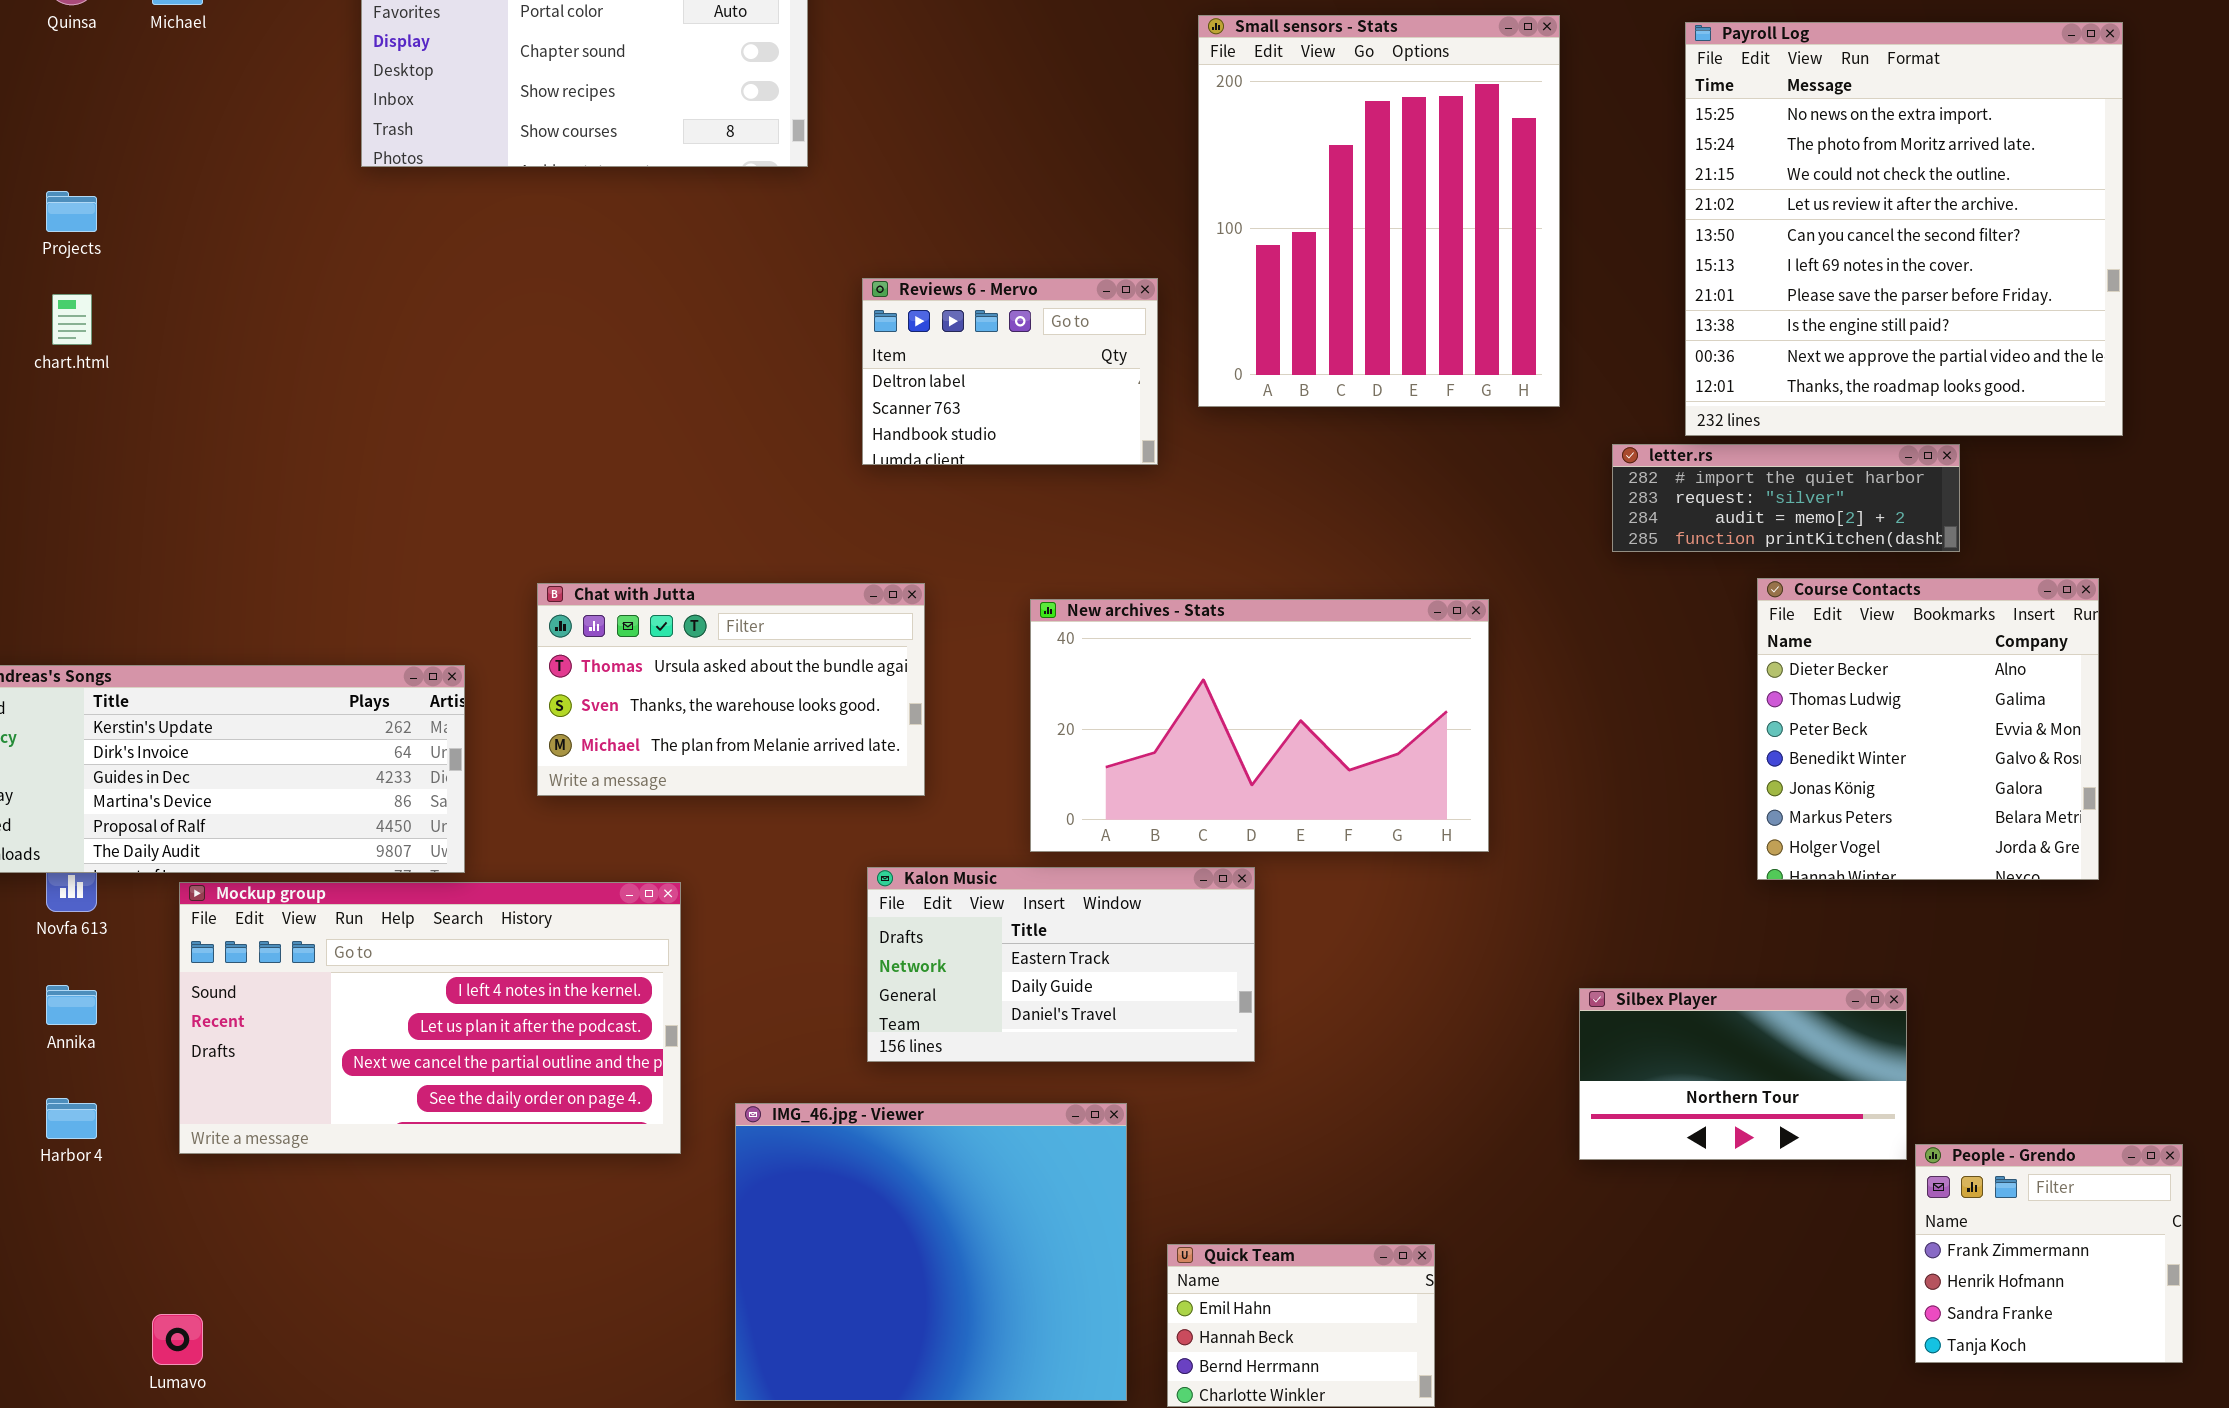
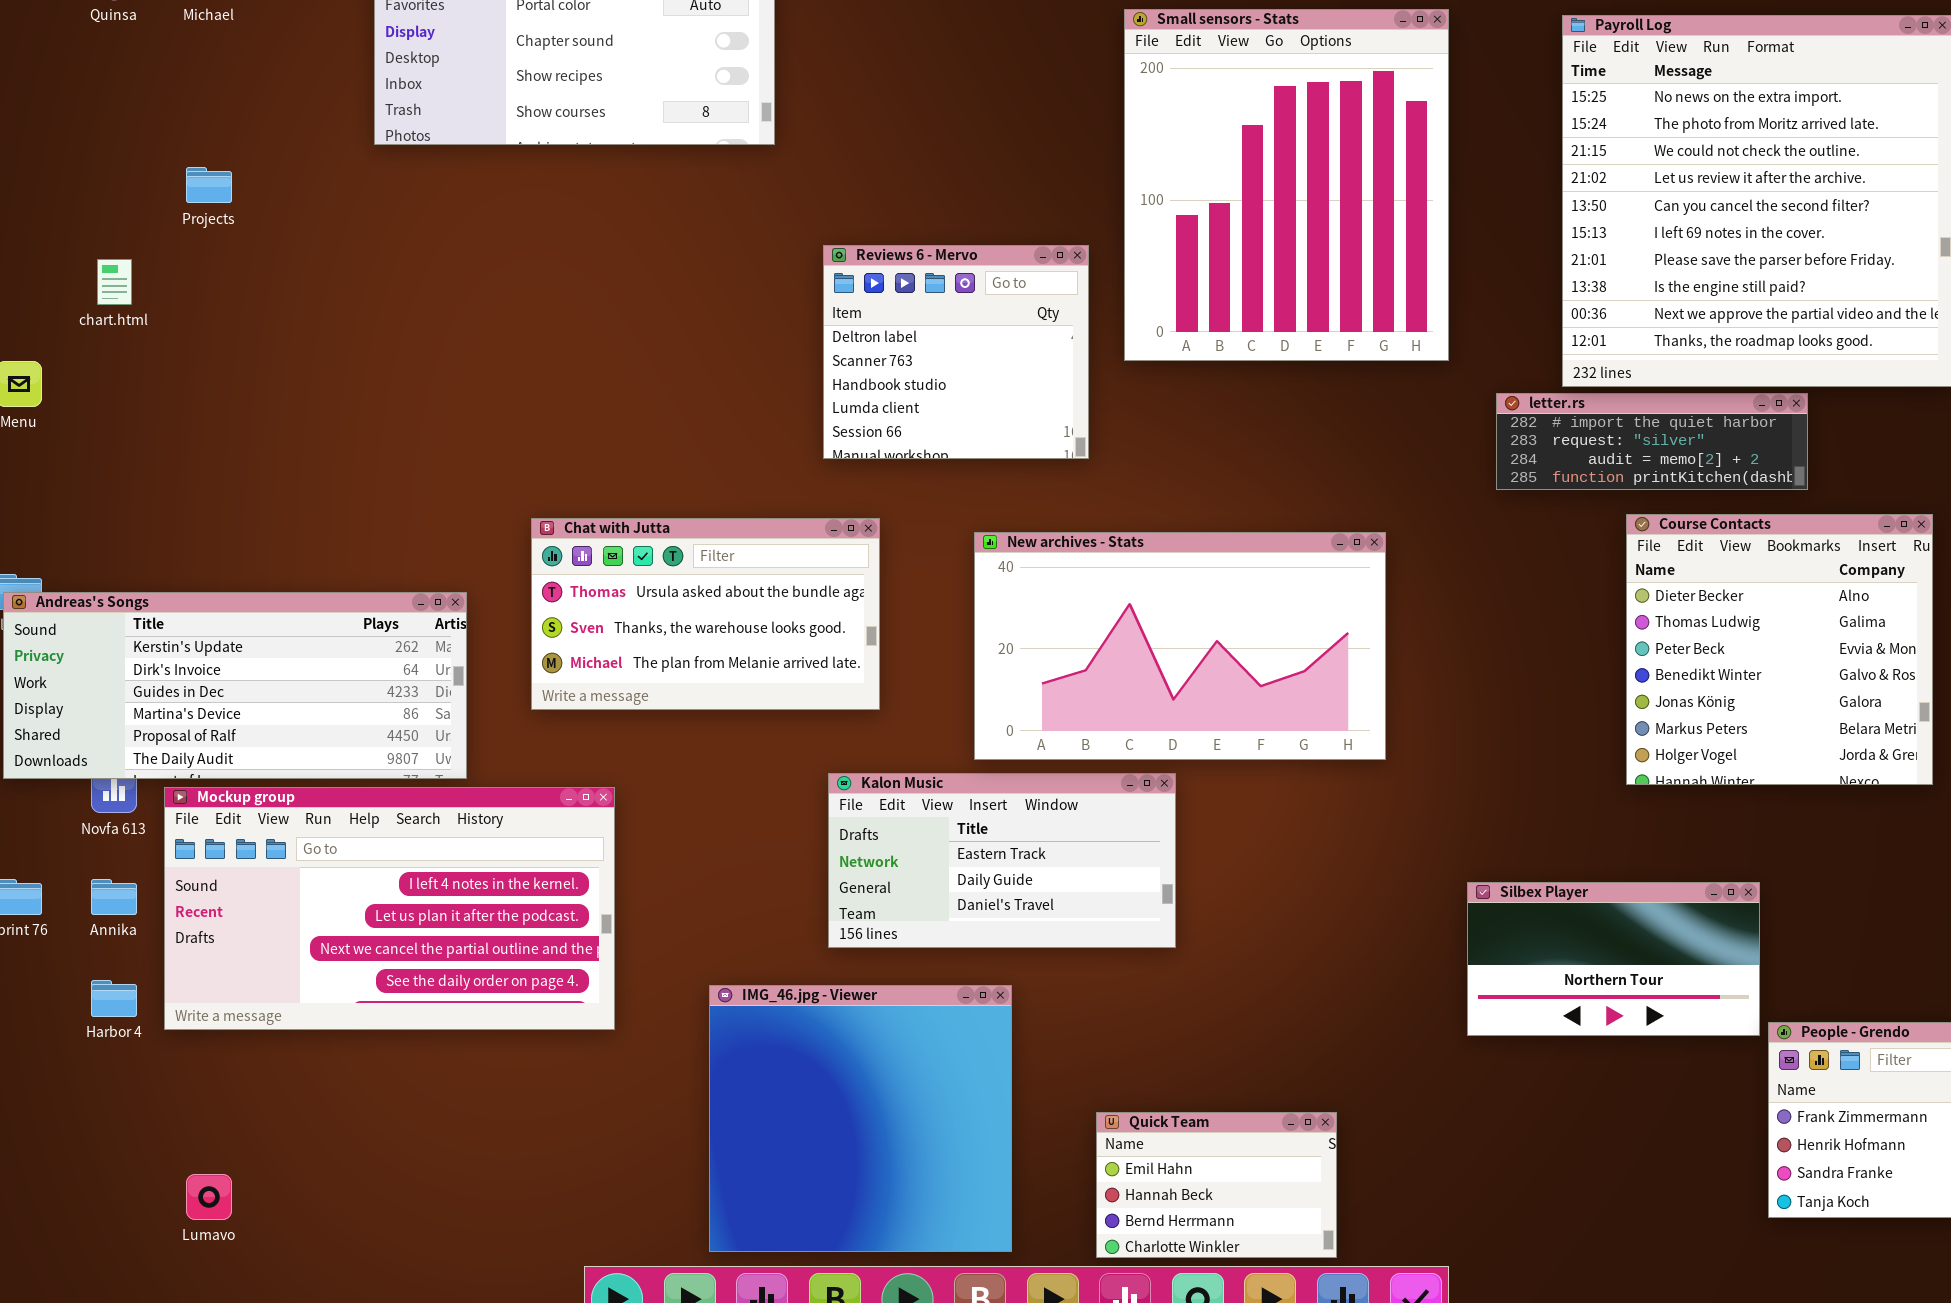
Projects: [46,191,97,232] -> [186,167,232,203], moved
Reviews 6 - Mervo: [862,278,1158,465] -> [823,245,1089,459], resized
Mockup group: [179,882,681,1154] -> [164,787,615,1030], moved
IMG_46.jpg - Viewer: [735,1103,1127,1401] -> [709,985,1012,1252], resized

